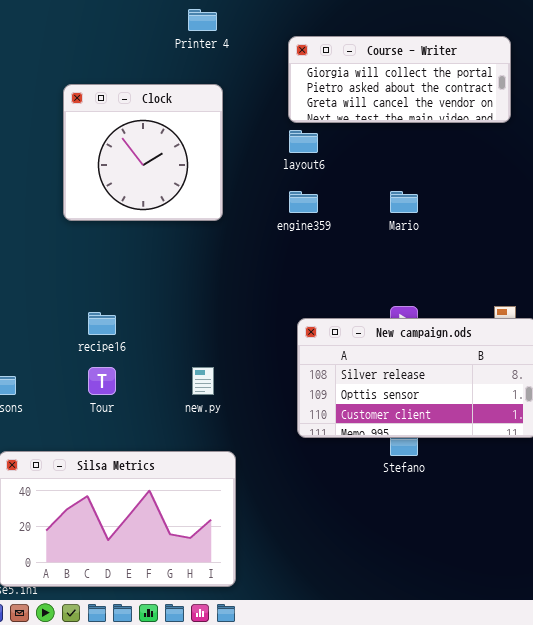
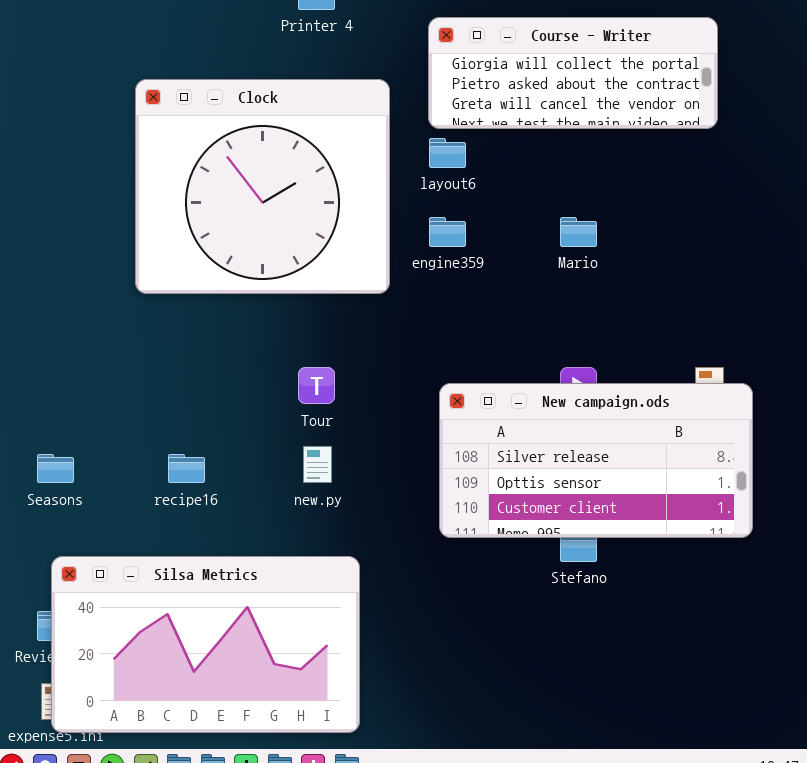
Clock: [63,84,223,221] -> [135,79,390,294], resized
recipe16: [88,312,116,335] -> [168,454,205,483], moved
Tour: [88,367,116,395] -> [298,367,335,404], moved

